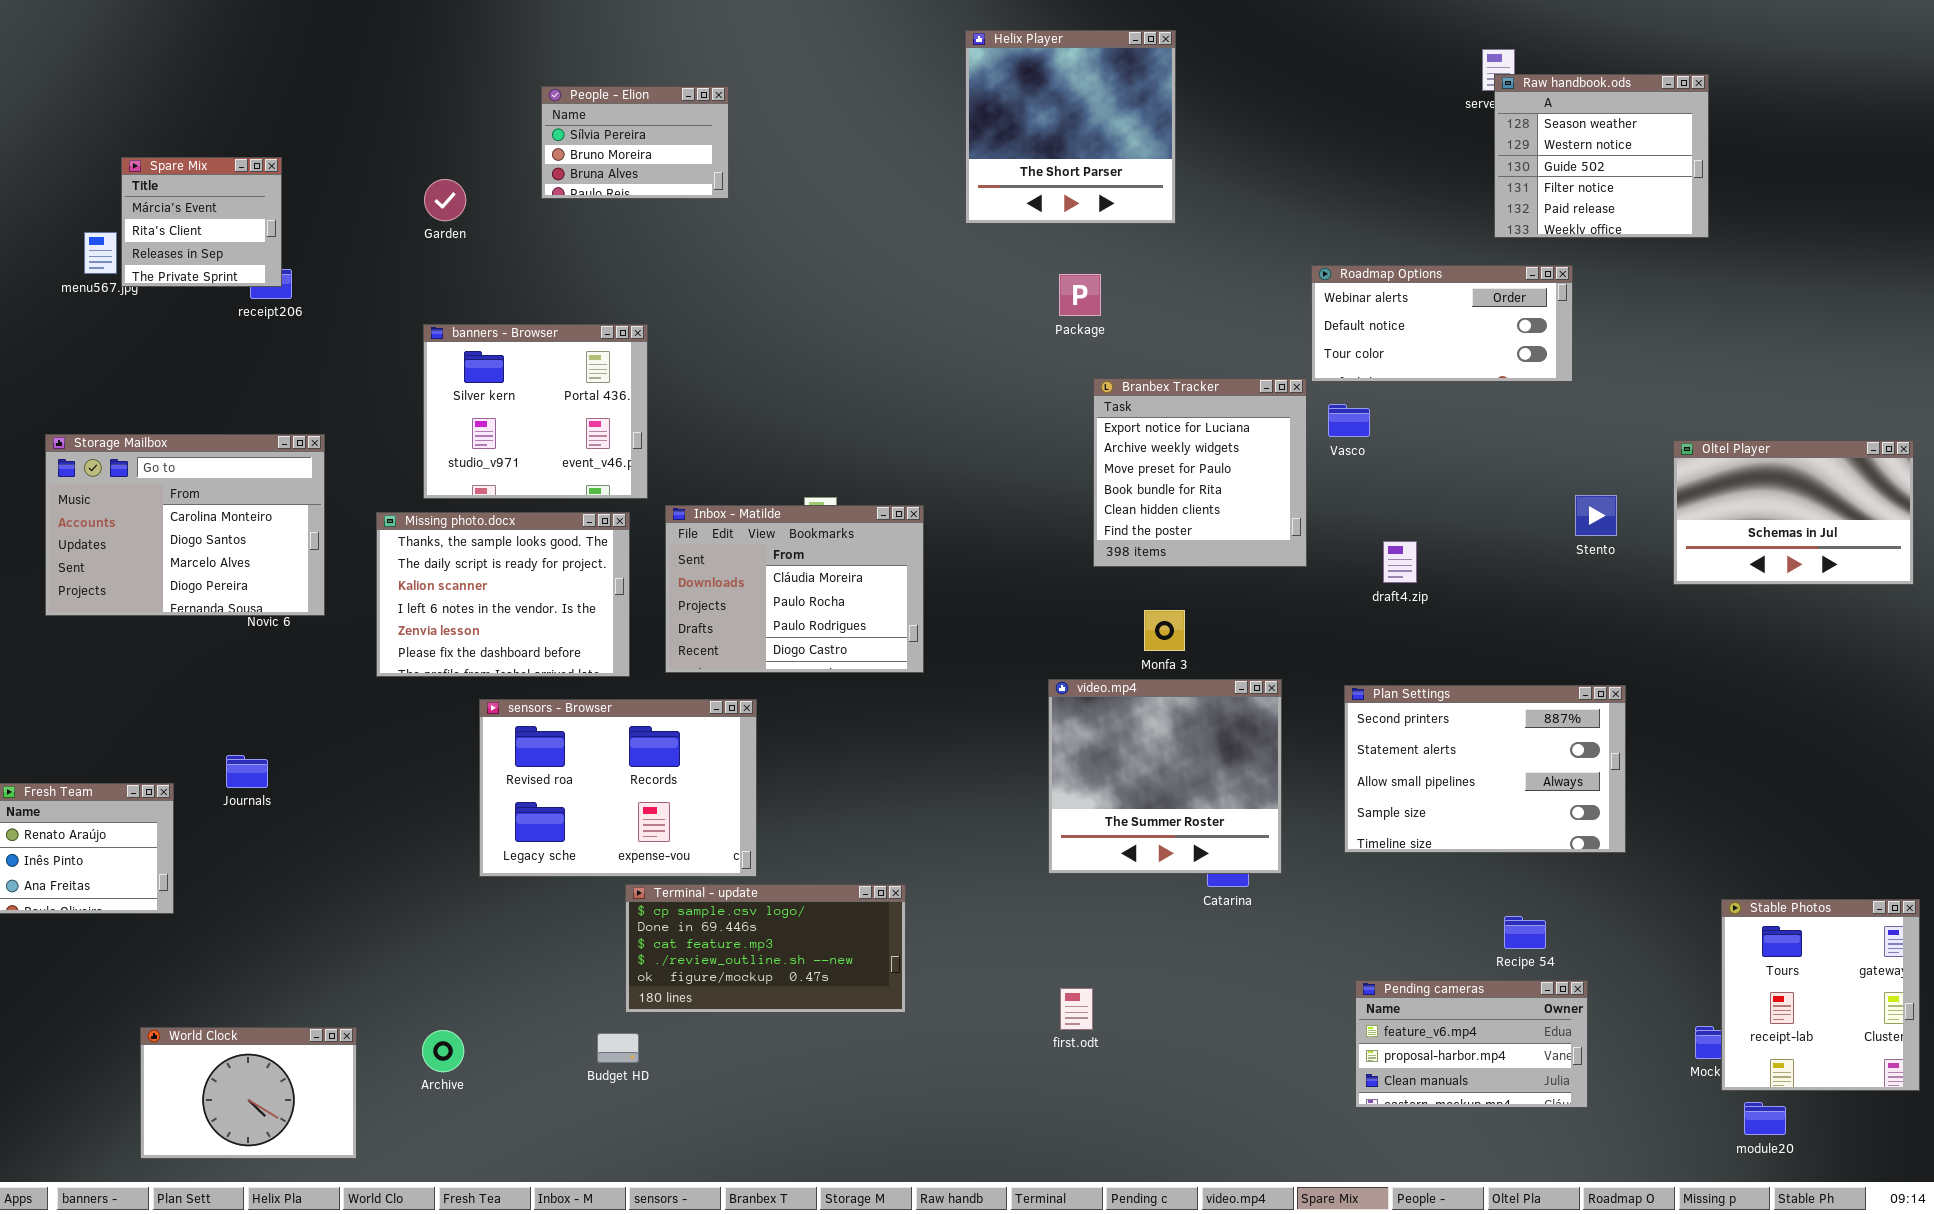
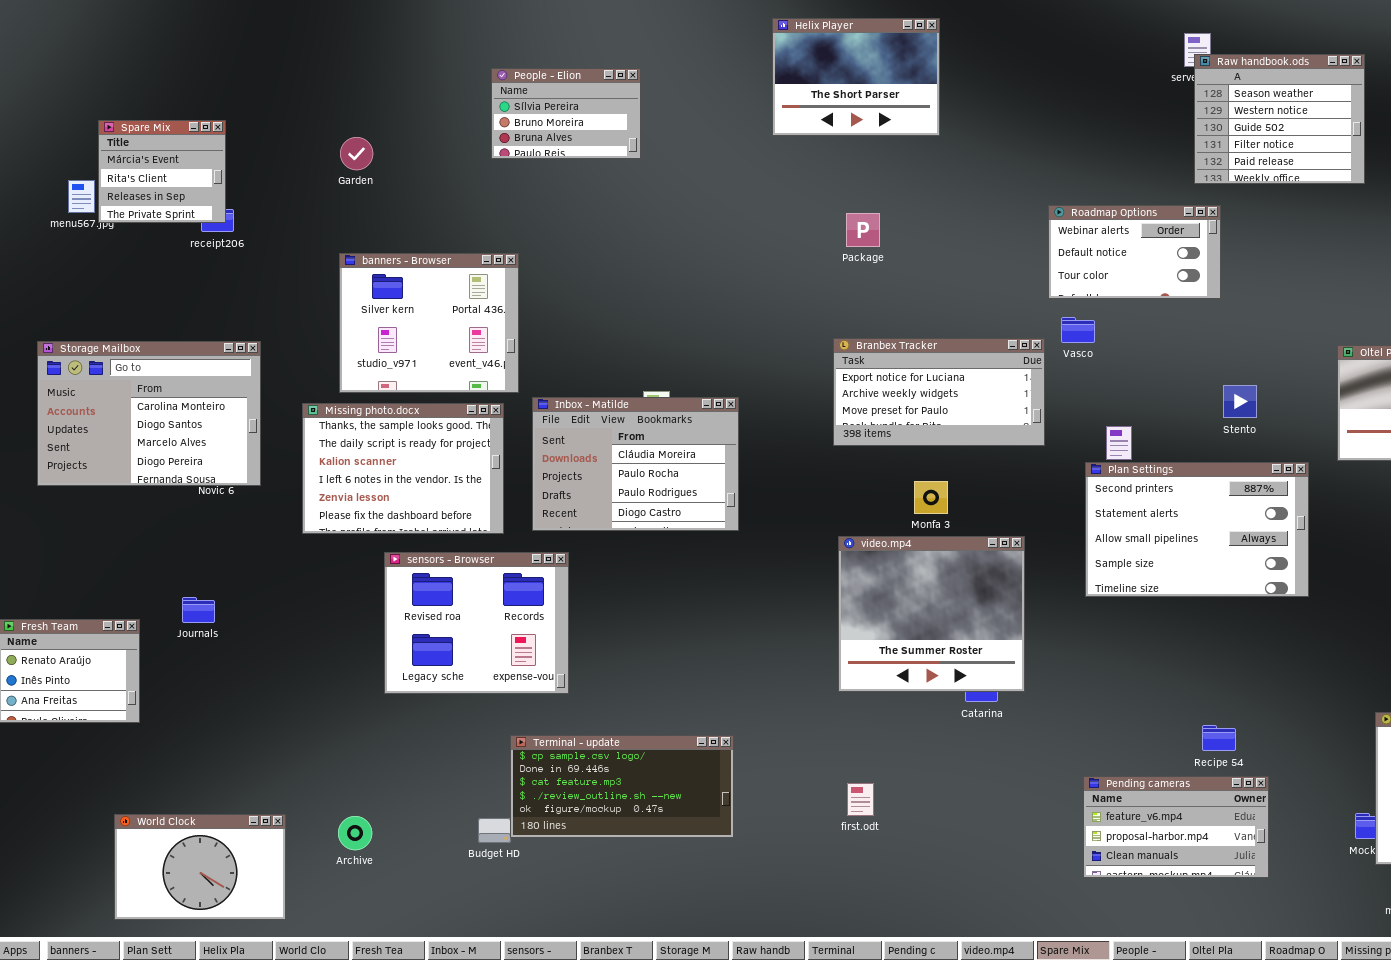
Helix Player: [965,30,1176,224] -> [772,18,940,136], resized
People - Elion: [541,86,729,199] -> [491,68,641,159], moved
Roadmap Options: [1311,265,1573,382] -> [1048,205,1221,299], resized
Branbex Tracker: [1093,378,1307,567] -> [833,338,1045,446], resized
Stento: [1575,495,1617,536] -> [1223,385,1257,418], moved
Plan Settings: [1344,685,1626,853] -> [1085,462,1309,597], moved
sensors - Browser: [479,699,757,877] -> [384,552,569,694], resized
Terminal - update: [625,884,906,1013] -> [510,735,734,838], moved

